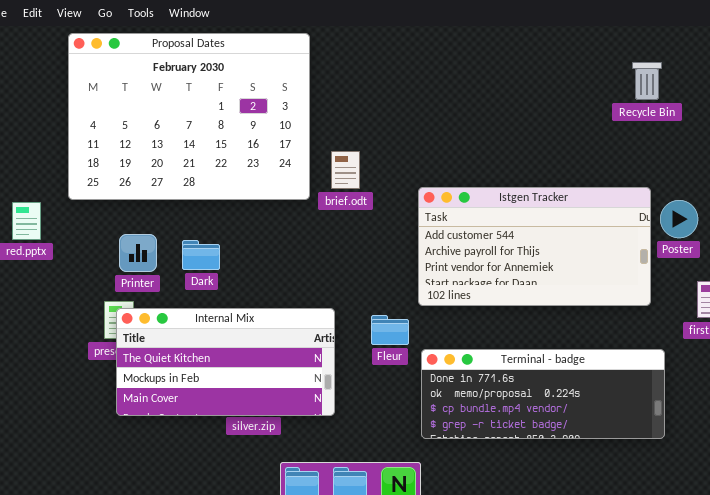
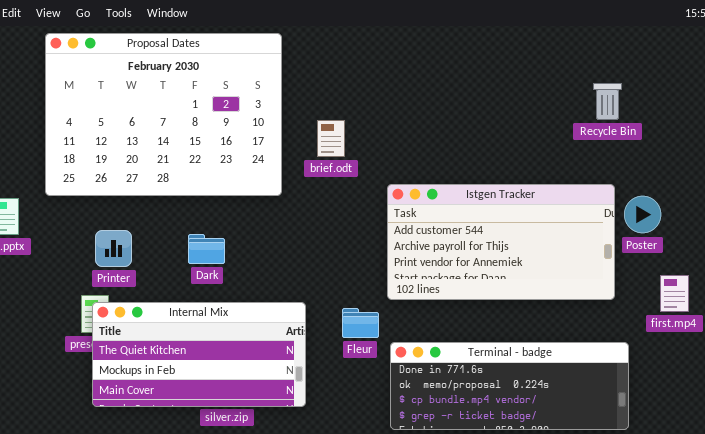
Recycle Bin: [632,62,662,100] -> [593,83,622,120], moved
brief.odt: [331,151,360,189] -> [317,120,345,157], moved
Dark: [182,240,220,270] -> [188,234,225,264], moved

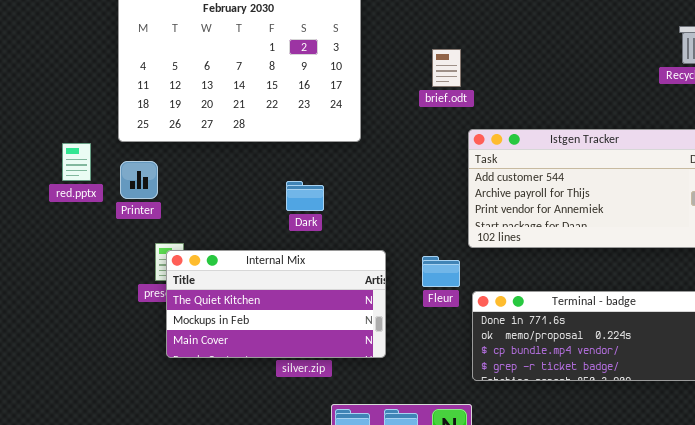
brief.odt: [317,120,345,157] -> [432,49,461,87], moved
Printer: [95,230,132,267] -> [120,161,158,199], moved
Dark: [188,234,225,264] -> [286,181,324,211], moved

